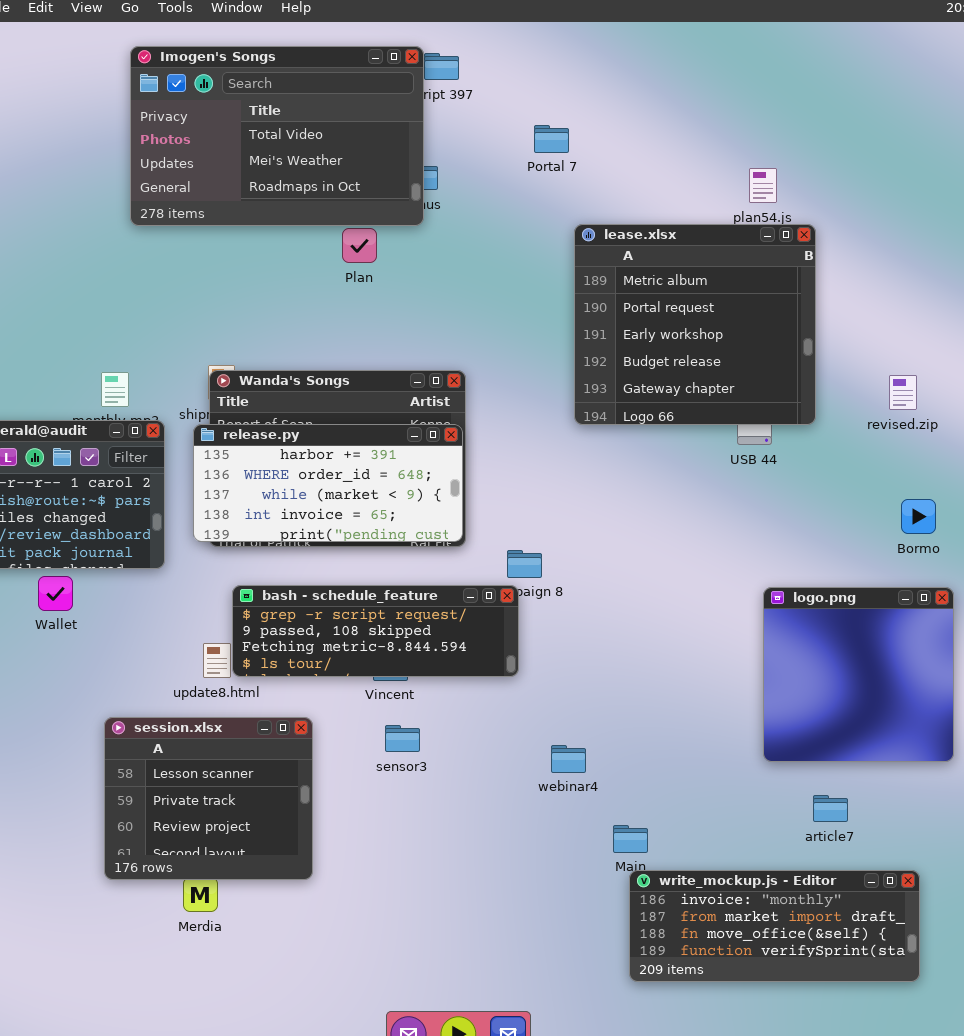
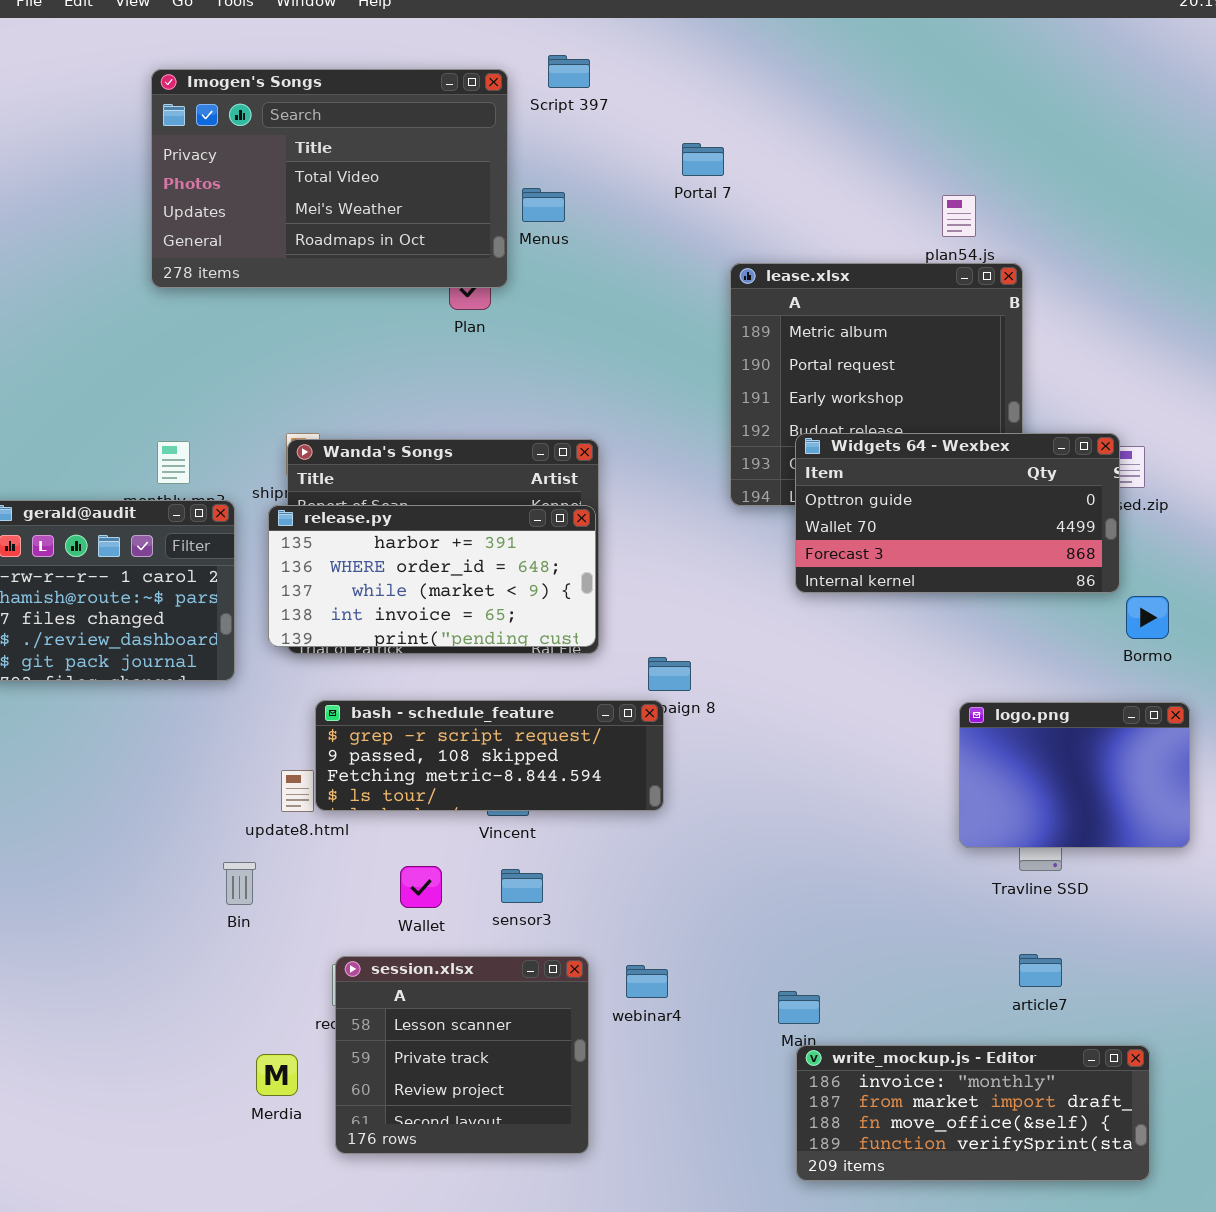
Imogen's Songs: [130,46,424,226] -> [151,69,508,288], moved
Widgets 64 - Wexbex: none -> [795,433,1120,593], opened
Wallet: [38,576,73,611] -> [400,866,442,908], moved
logo.png: [763,587,954,762] -> [959,702,1190,848], resized
session.xlsx: [104,717,313,880] -> [335,956,589,1154], moved
webinar4: [551,745,586,773] -> [626,965,668,998], moved

